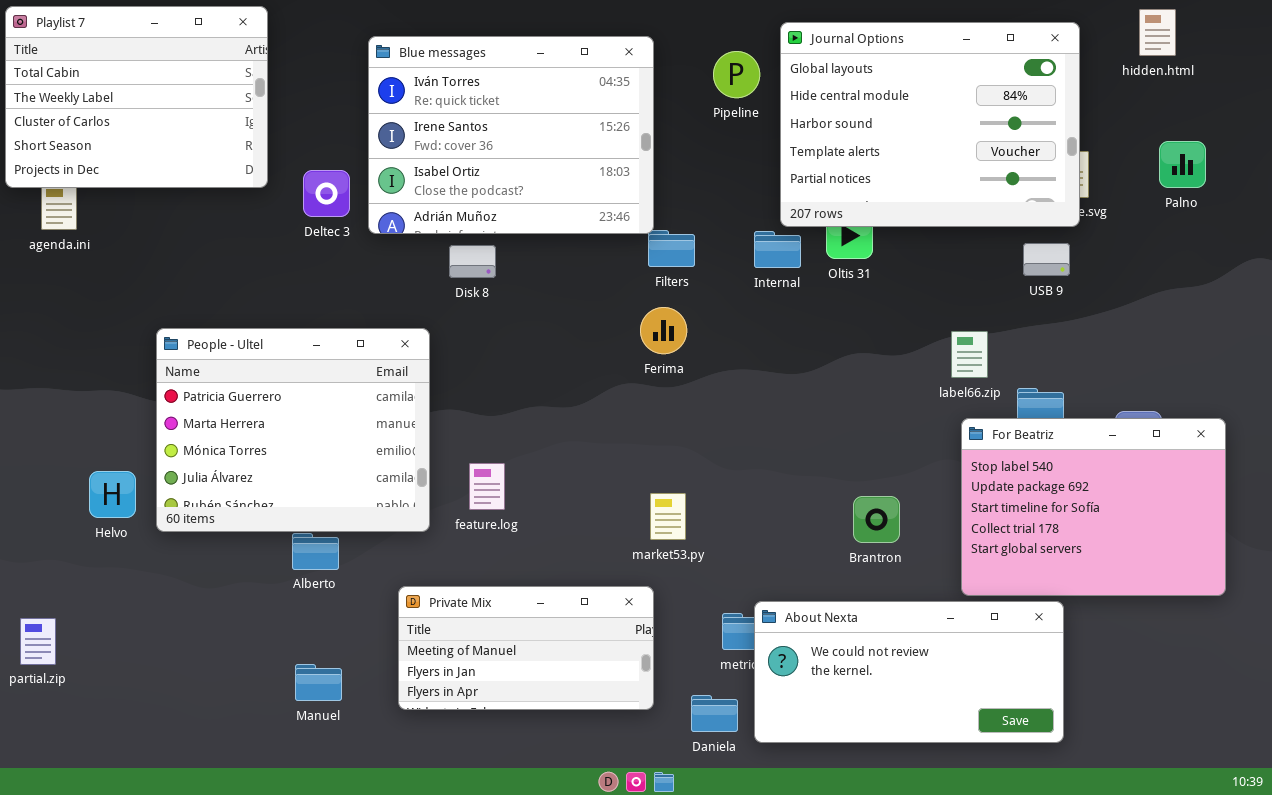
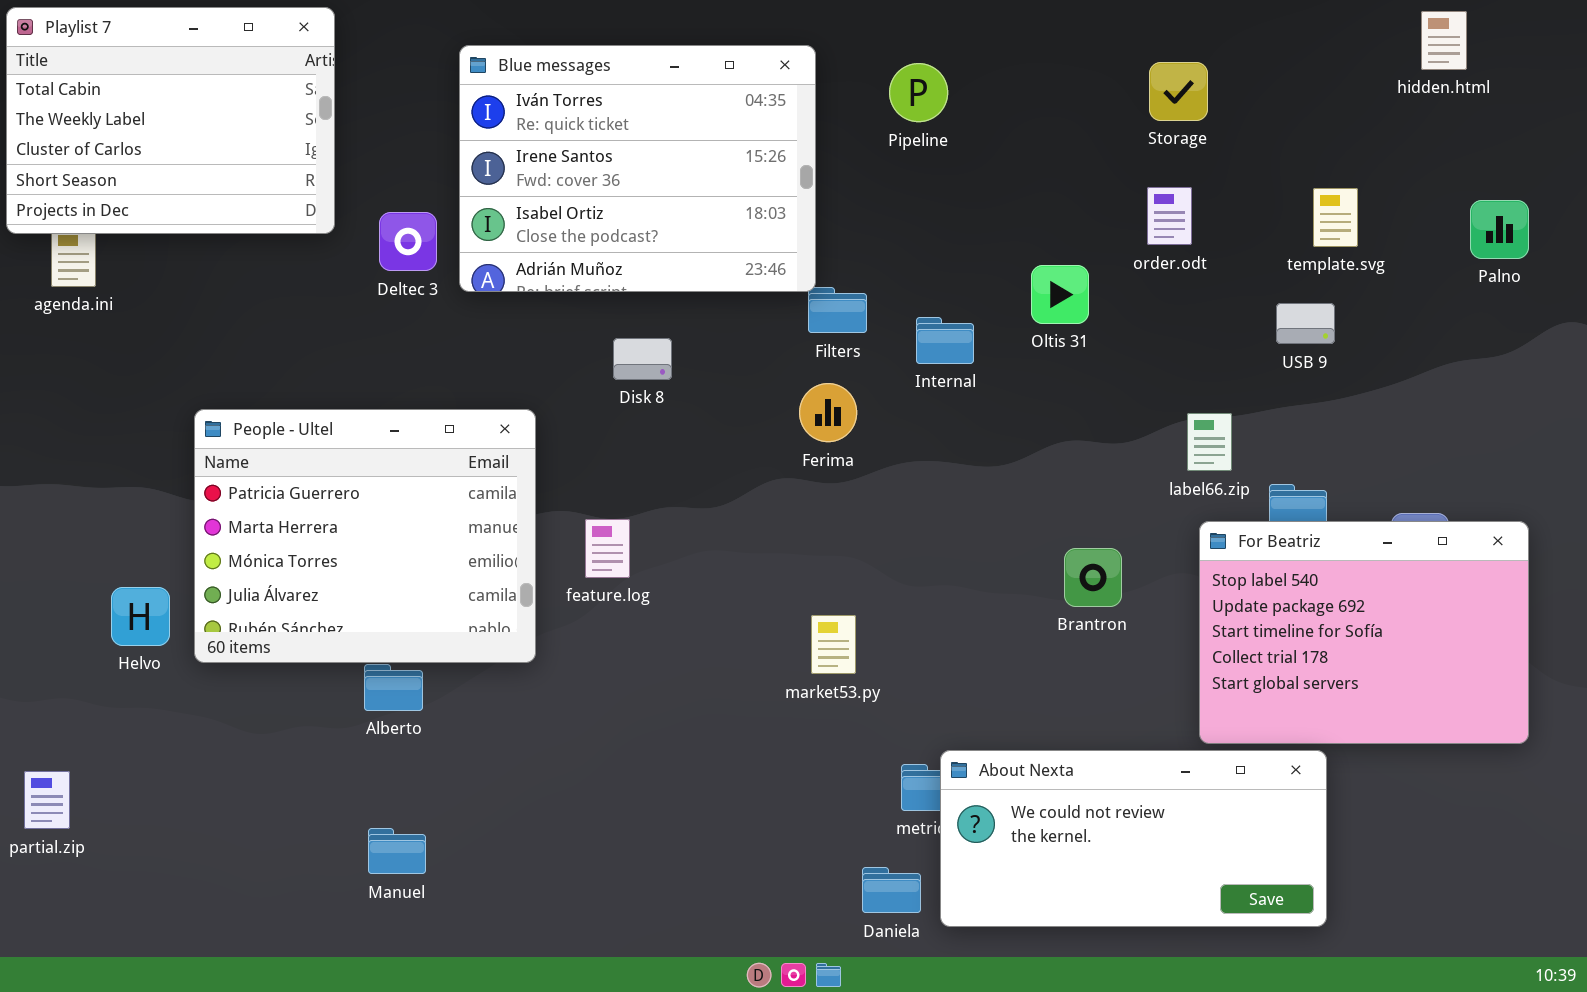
Journal Options: [780,22,1080,227] -> none, closed
Palno: [1159,141,1206,188] -> [1470,200,1529,259], moved
Internal: [754,231,801,268] -> [916,317,974,364], moved
Disk 8: [449,245,496,278] -> [613,338,672,380], moved
feature.log: [469,463,505,510] -> [585,519,630,578], moved
Brantron: [853,496,900,543] -> [1064,548,1122,607], moved
Private Mix: [398,586,654,710] -> none, closed

